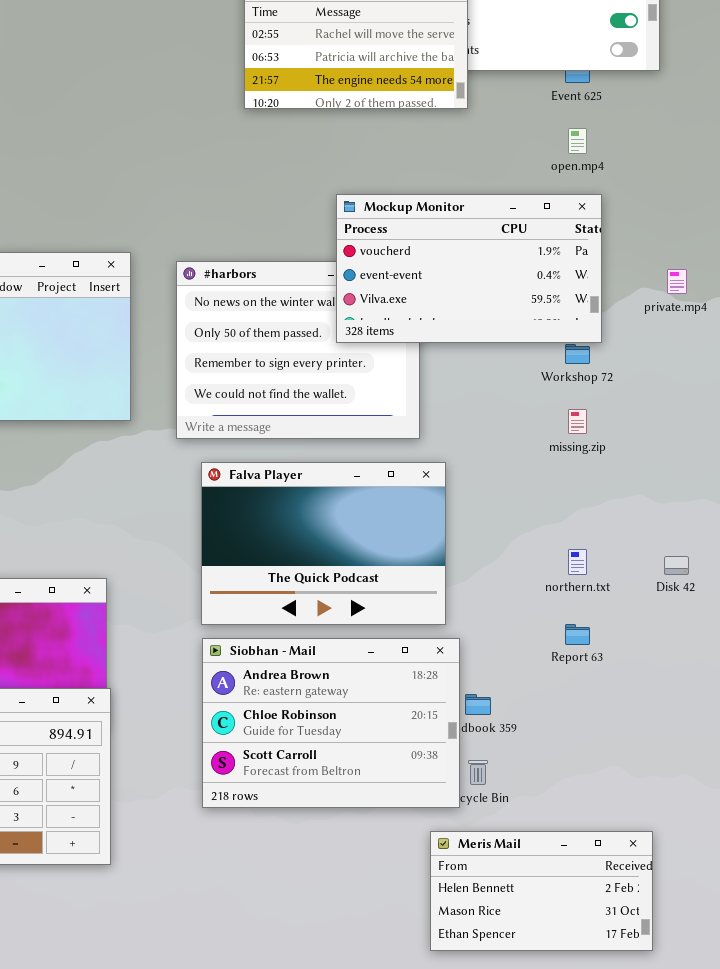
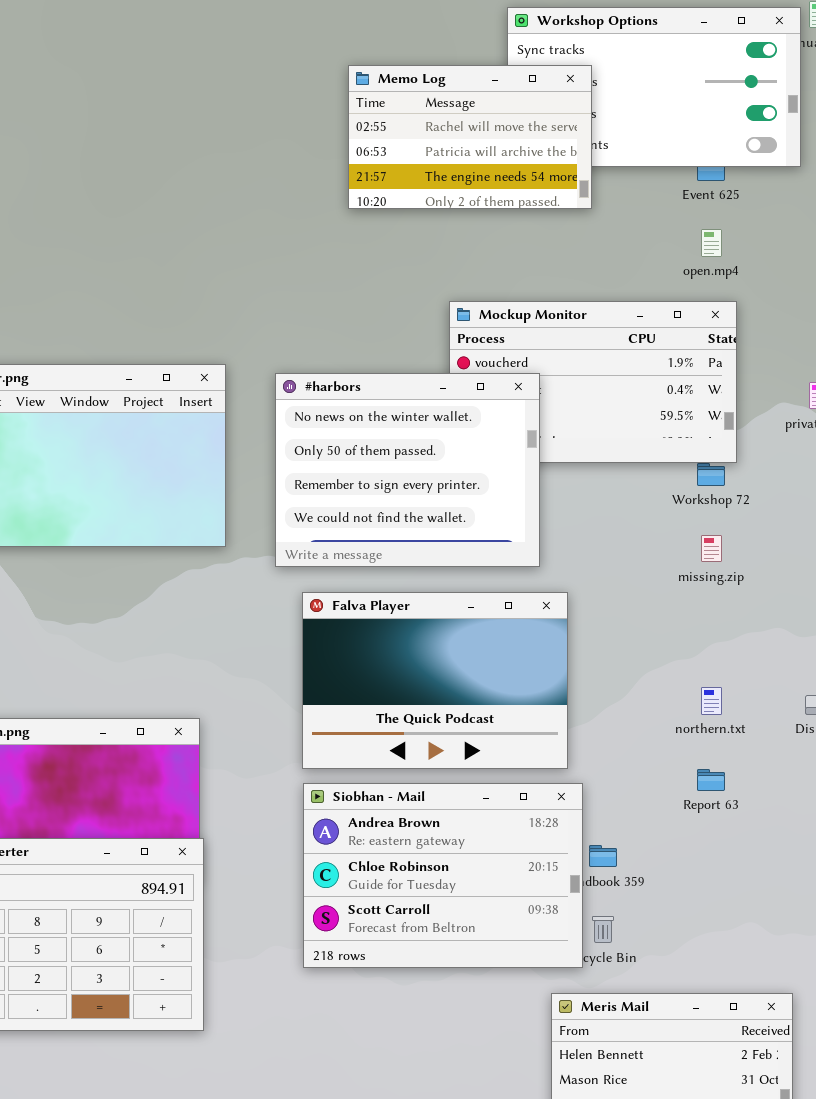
#harbors: [176,261,420,439] -> [275,373,540,567], raised

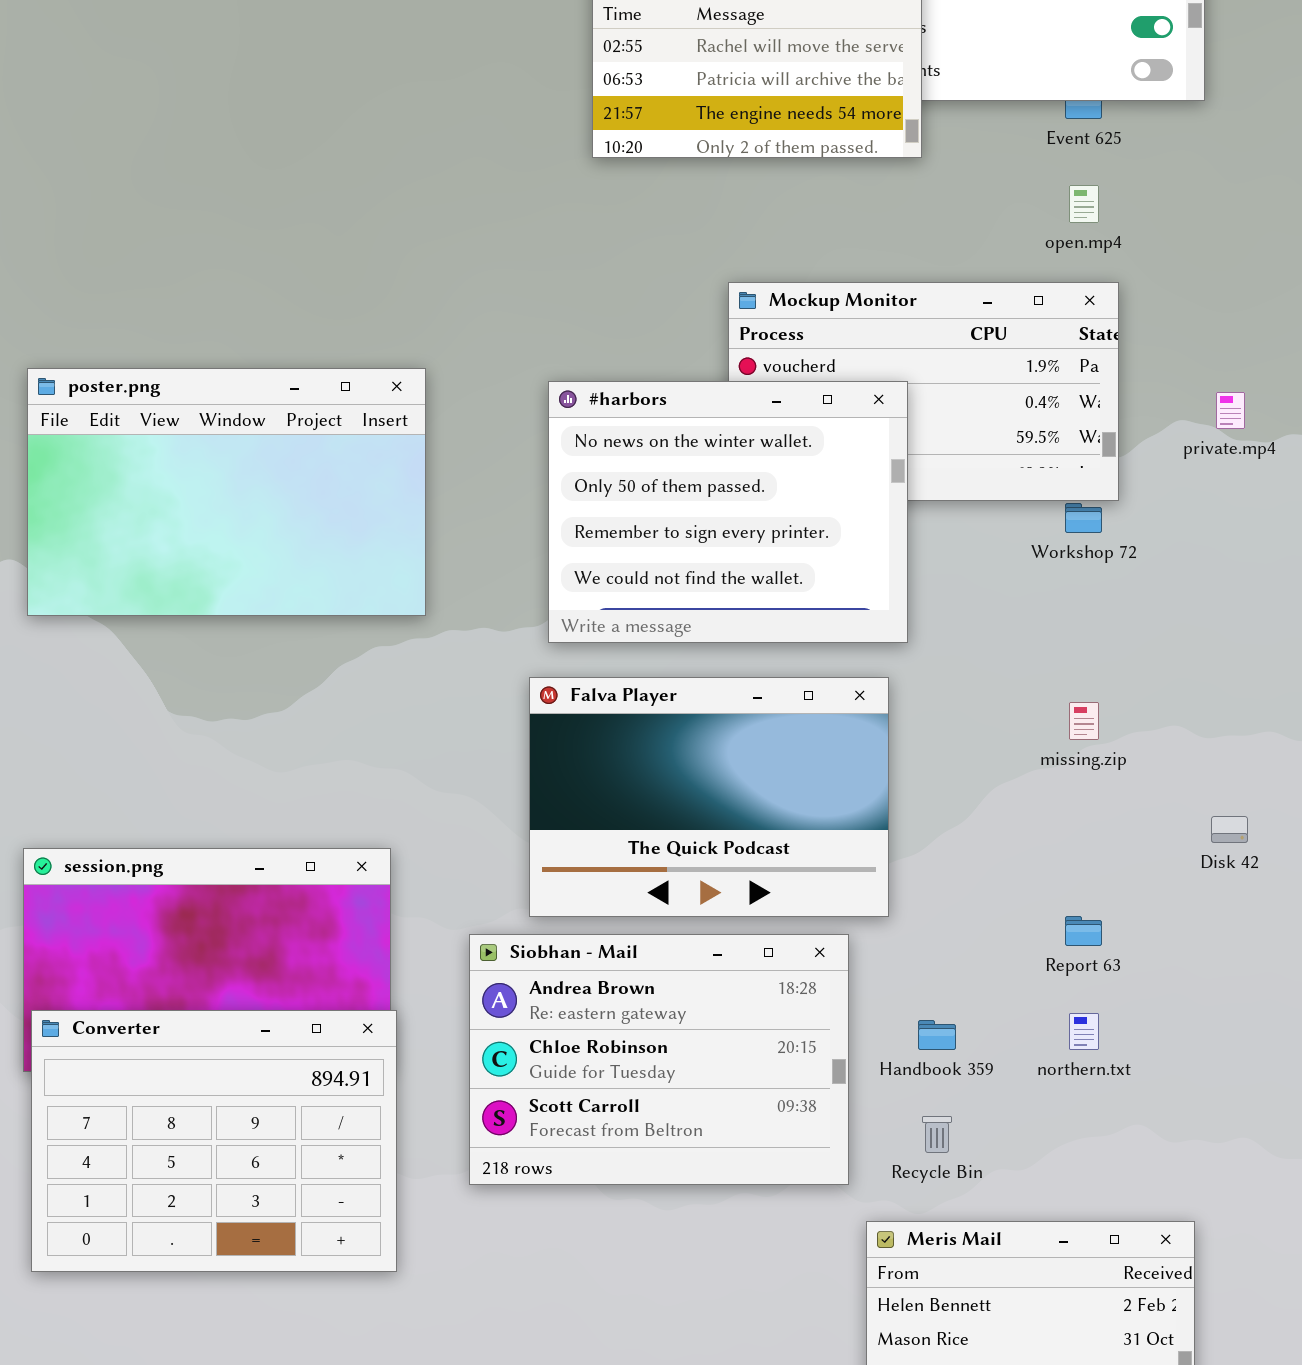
#harbors: [275,373,540,567] -> [548,381,908,643], moved
missing.zip: [701,535,722,562] -> [1069,702,1099,740], moved
northern.txt: [701,687,722,715] -> [1069,1013,1099,1050], moved
Siobhan - Mail: [303,783,583,968] -> [469,934,849,1185], moved

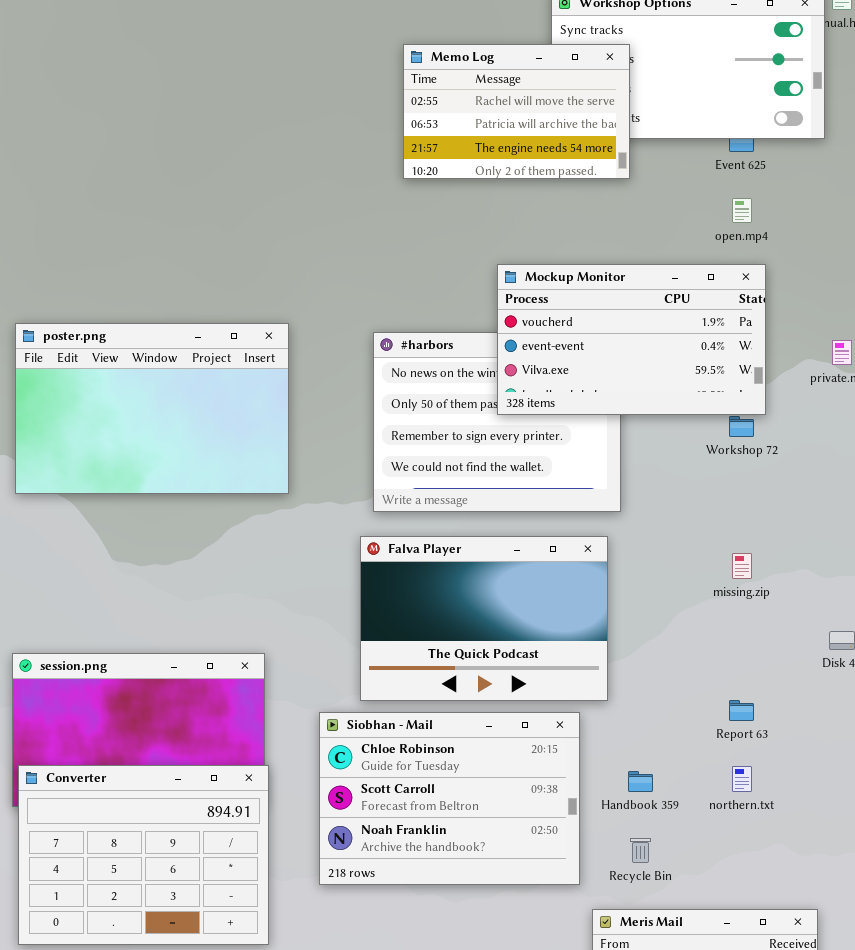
Mockup Monitor: [728,282,1119,501] -> [497,264,766,415], raised
Siobhan - Mail: [469,934,849,1185] -> [319,712,580,885], scrolled down 1 row

